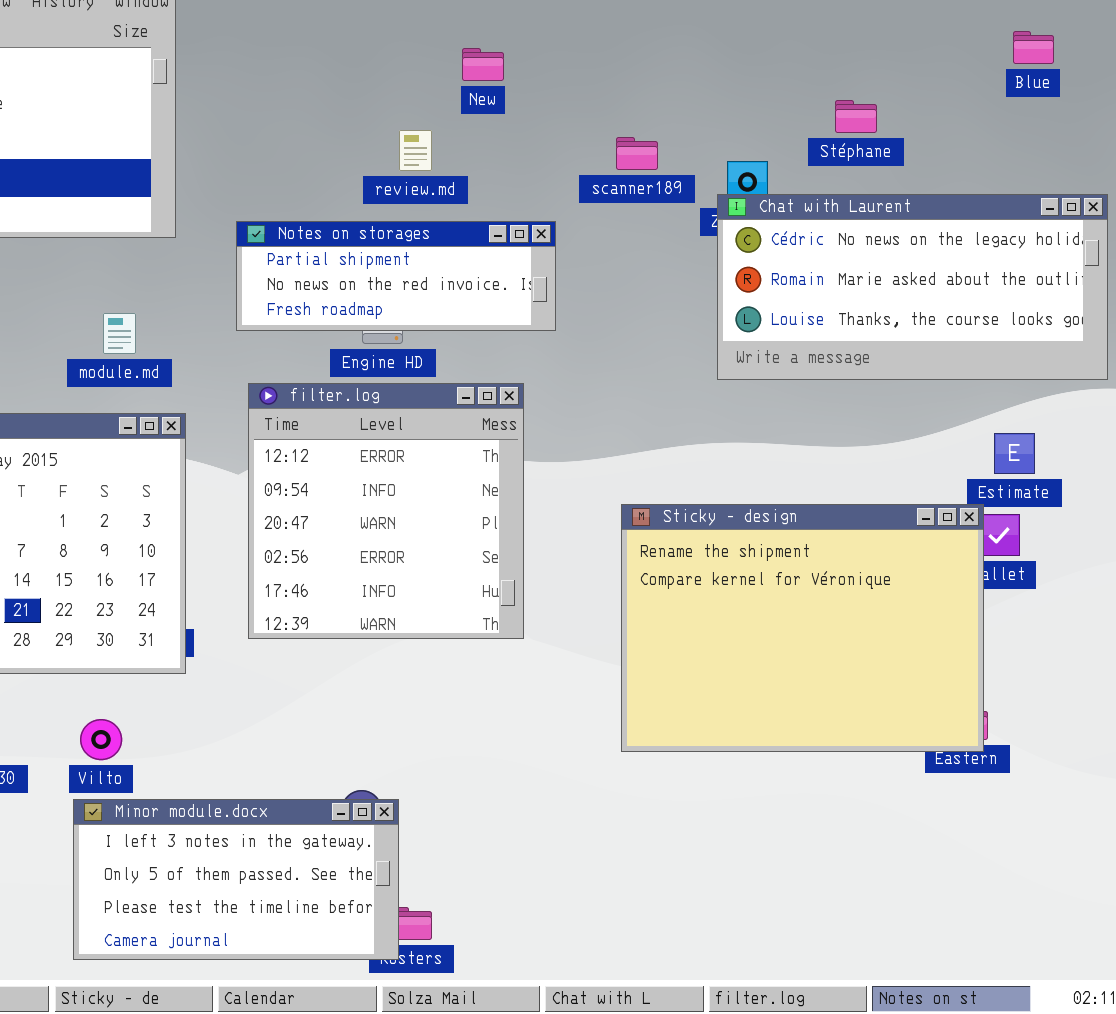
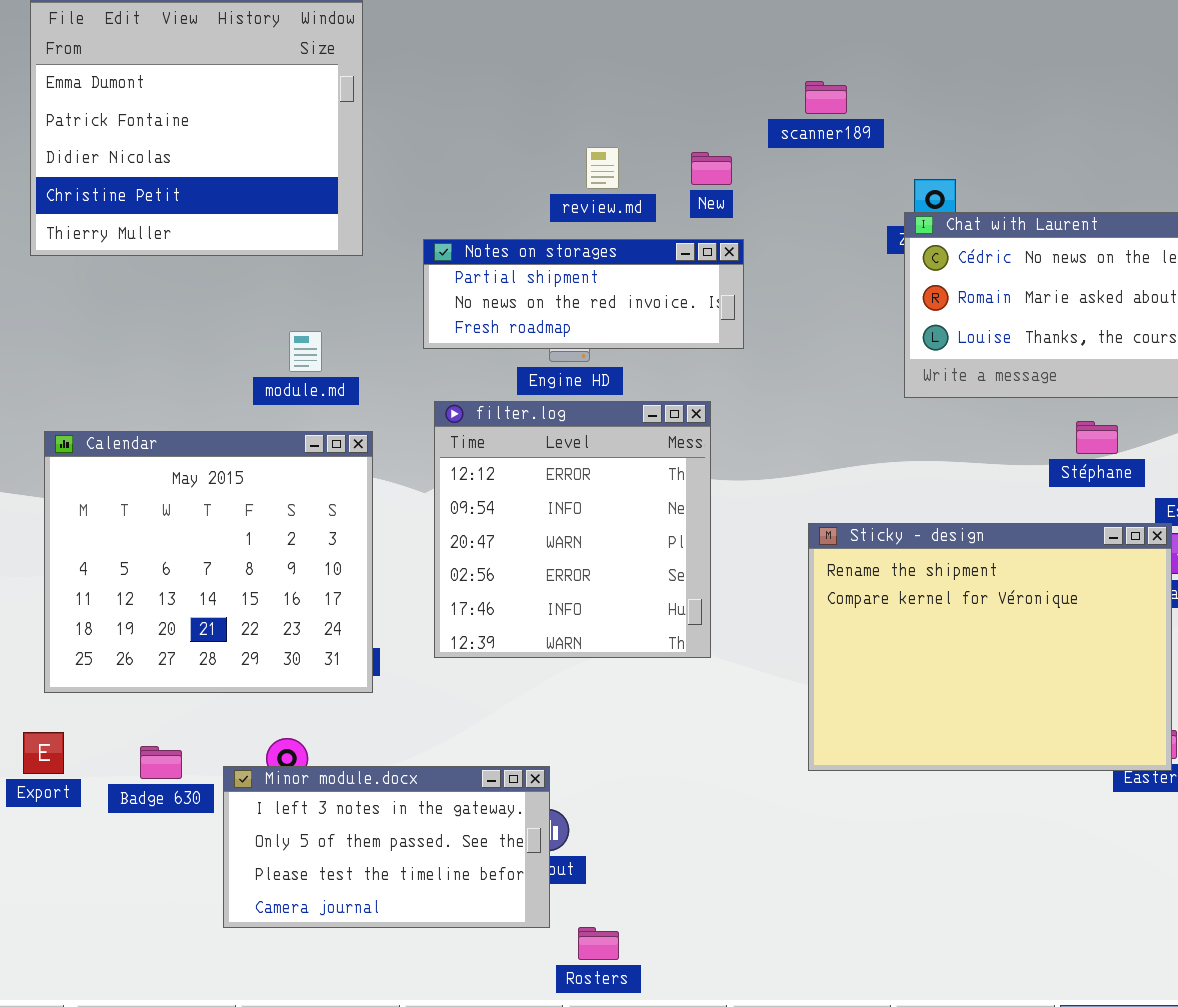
New: [462,48,504,81] -> [691,152,732,185], moved
Stéphane: [835,100,877,133] -> [1076,421,1118,454], moved
scanner189: [616,137,658,170] -> [805,81,847,114], moved
Minor module.docx: [73,799,399,960] -> [223,766,550,928], moved

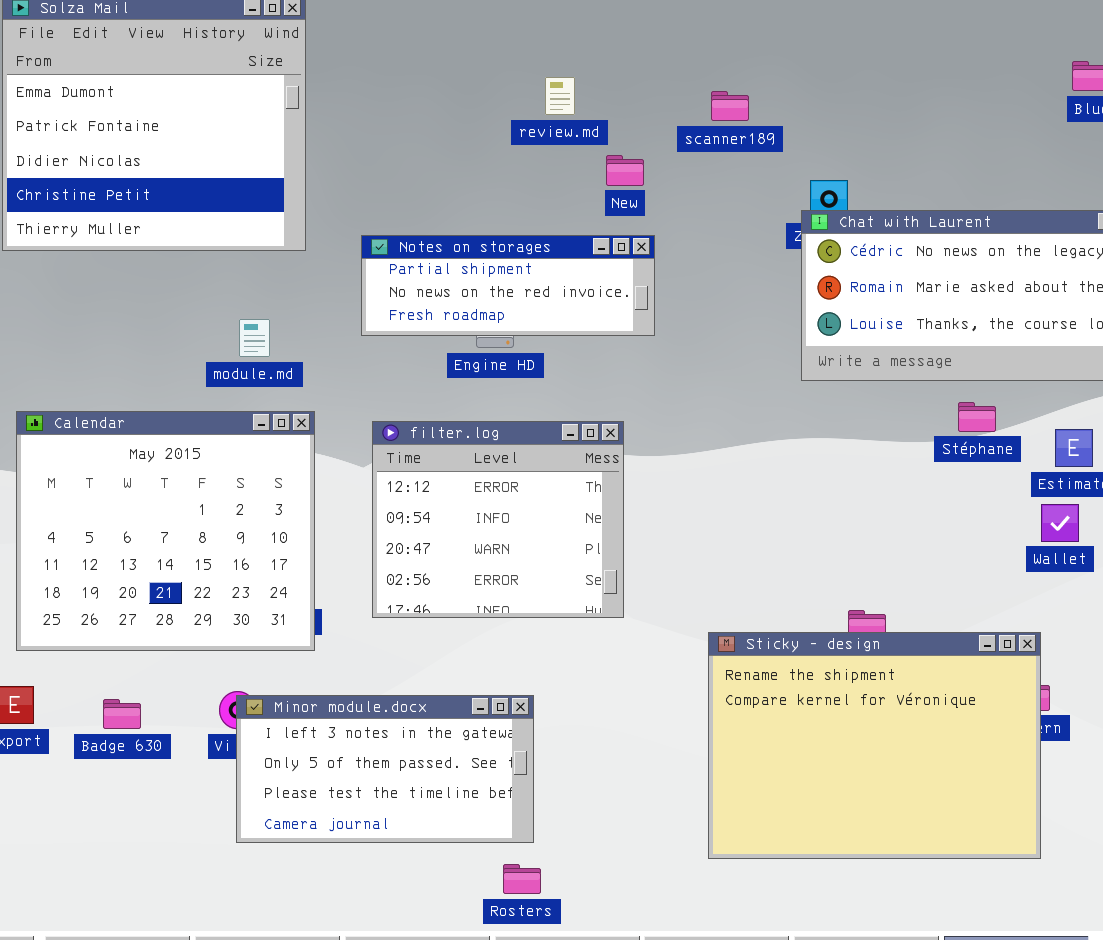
review.md: [586,147,619,189] -> [545,77,575,115], moved
filter.log: [434,401,711,658] -> [372,421,624,618], resized
Sticky - design: [808,523,1172,771] -> [708,632,1041,859], moved
Minor module.docx: [223,766,550,928] -> [236,695,534,843], moved

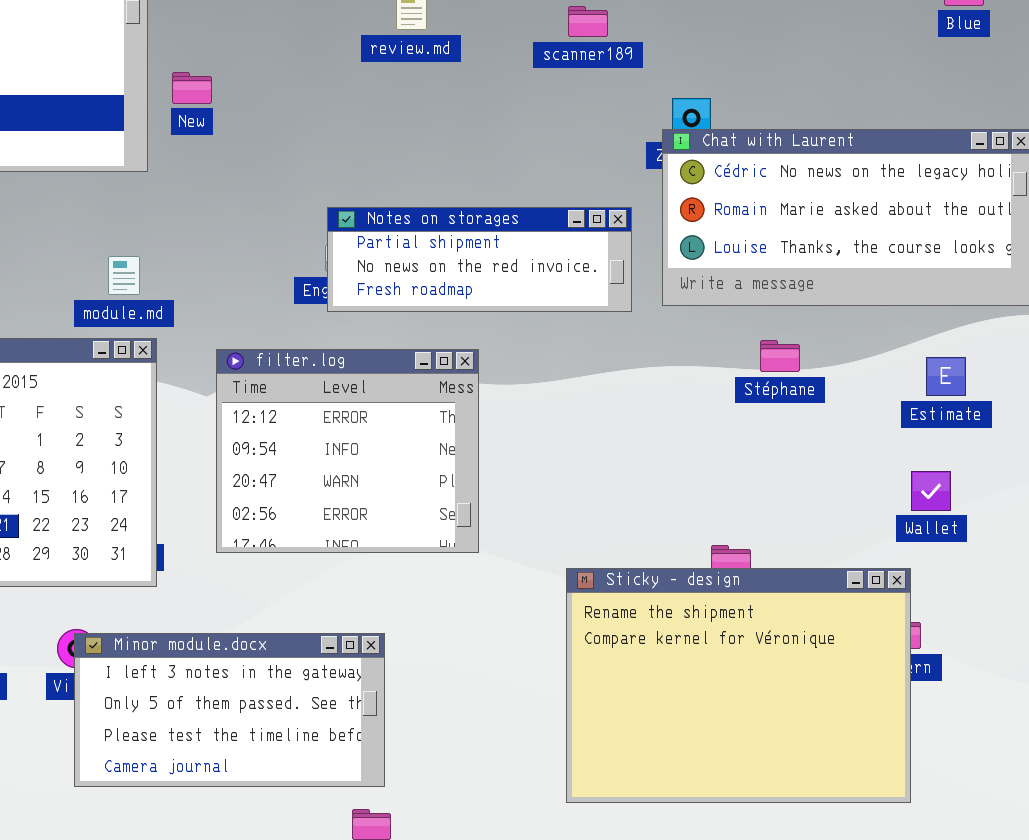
New: [606,155,644,186] -> [172,72,212,104], moved
Notes on storages: [361,235,655,336] -> [327,207,632,312], moved
module.md: [239,319,270,357] -> [108,256,140,295], moved
Stéphane: [958,402,996,432] -> [760,340,800,372], moved
Wallet: [1041,504,1079,542] -> [911,471,951,511], moved

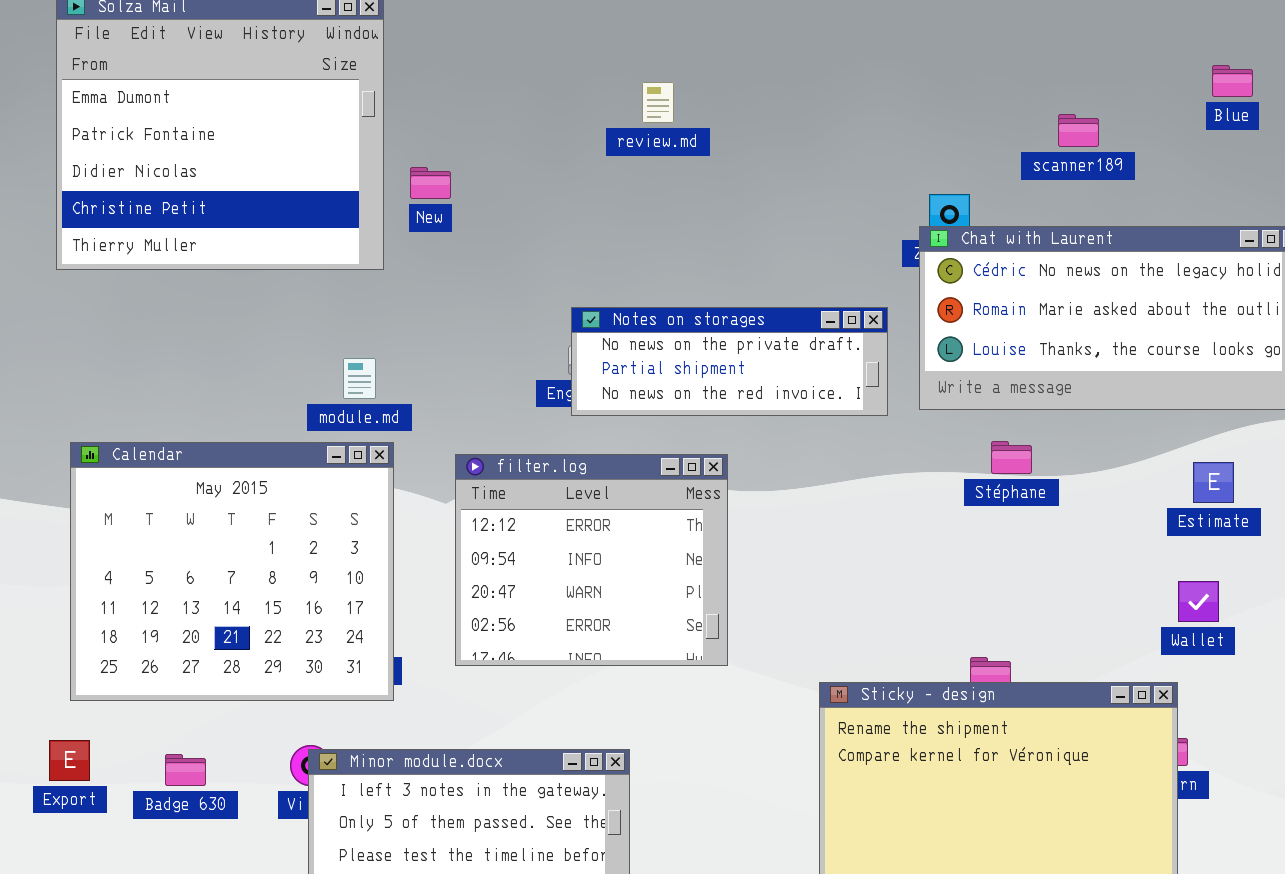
scanner189: [568,6,608,37] -> [1058,114,1099,147], moved
Notes on storages: [327,207,632,312] -> [571,307,888,416], scrolled up 1 row
Stéphane: [760,340,800,372] -> [991,441,1032,474], moved

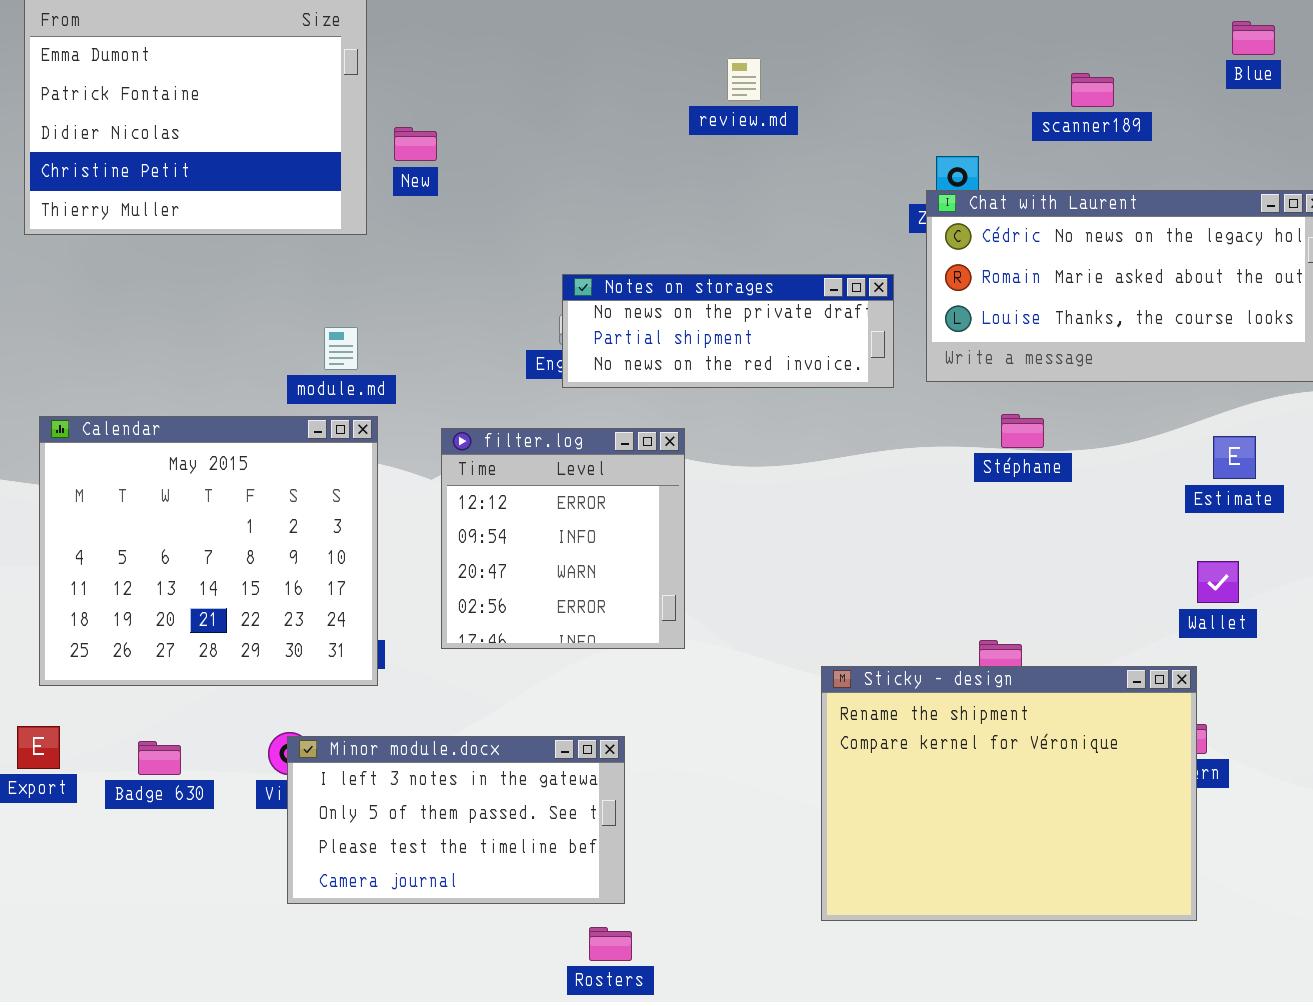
review.md: [642,82,674,123] -> [727,58,761,101], moved
filter.log: [455,454,728,666] -> [441,428,685,649], resized

